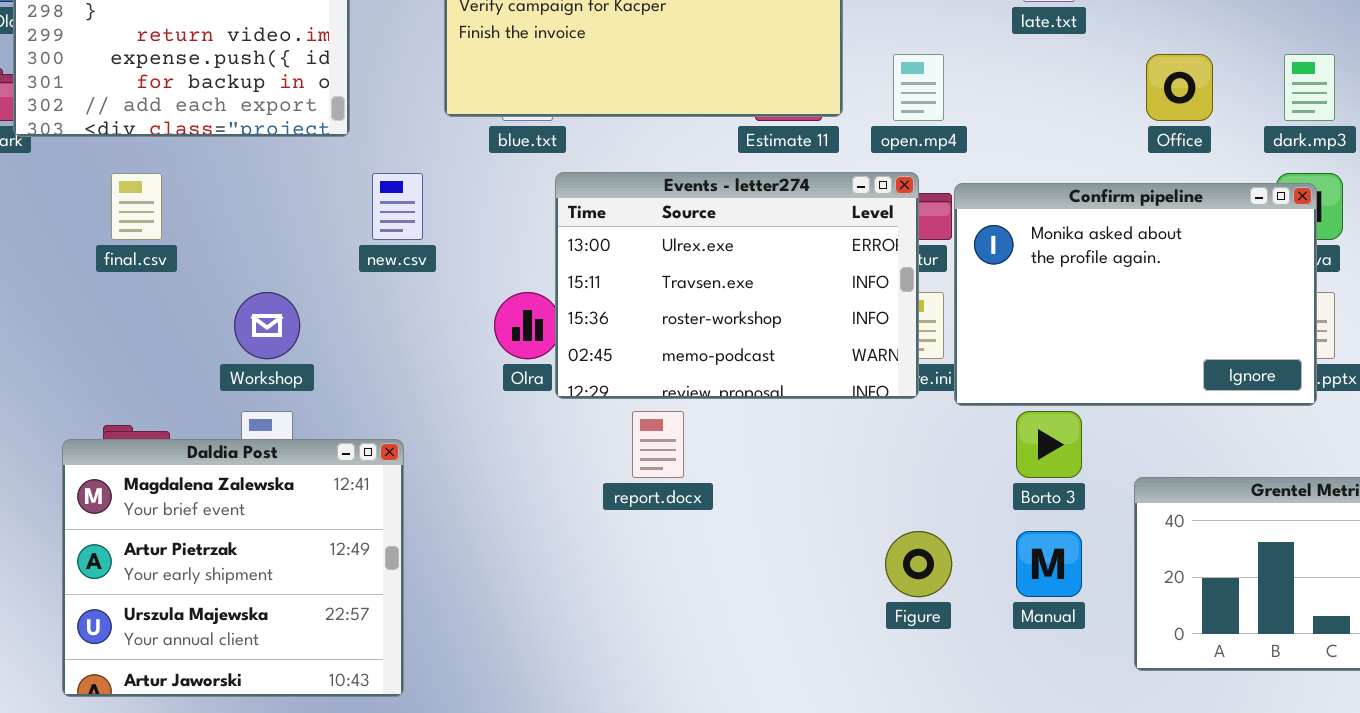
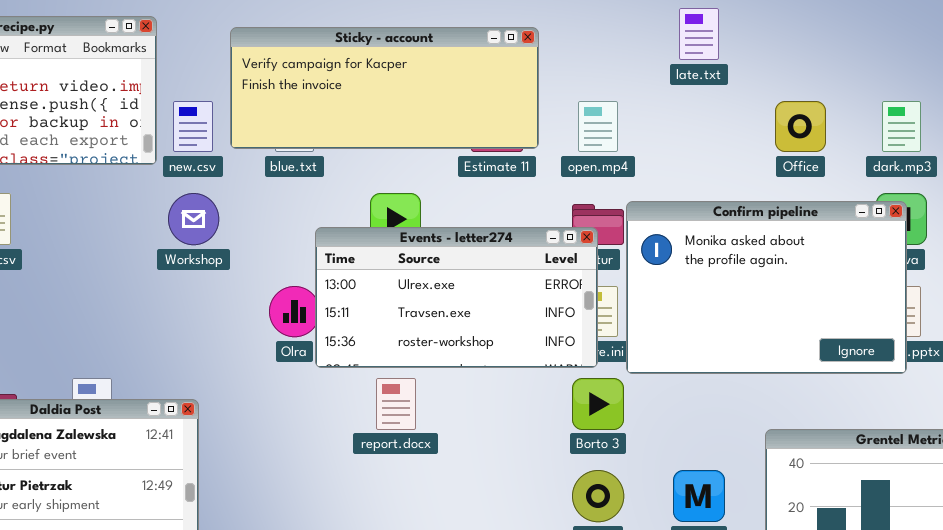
Events - letter274: [555,172,919,399] -> [315,227,598,368], resized
new.csv: [372,173,423,240] -> [173,101,213,152], moved
Workshop: [234,292,300,359] -> [168,193,219,245], moved
Borto 3: [1016,411,1082,478] -> [572,378,624,430], moved

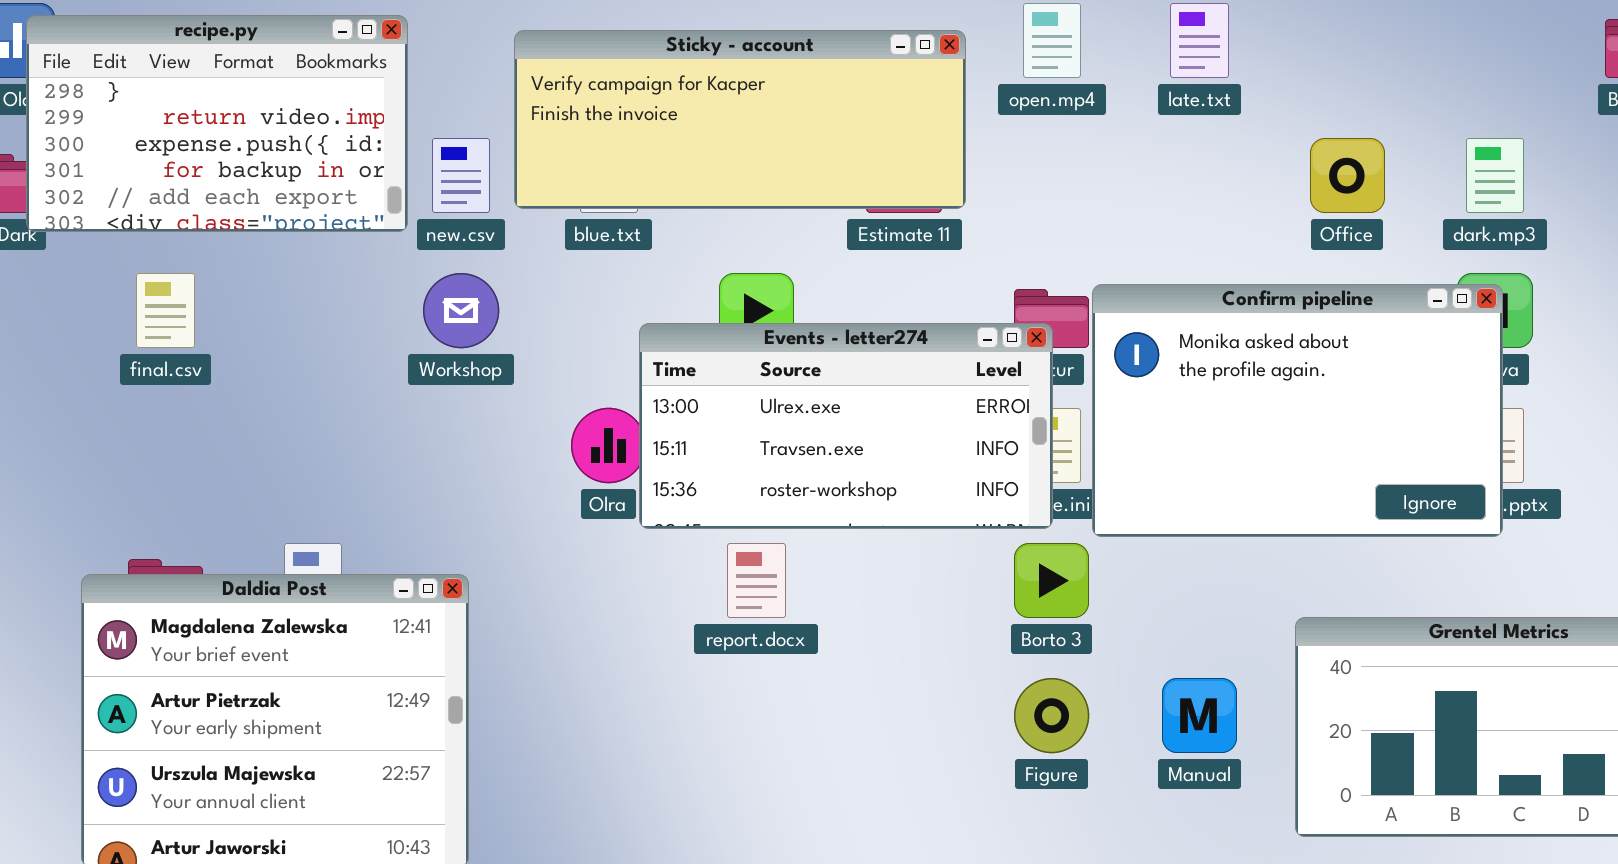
open.mp4: [578,101,618,152] -> [1023,3,1081,78], moved

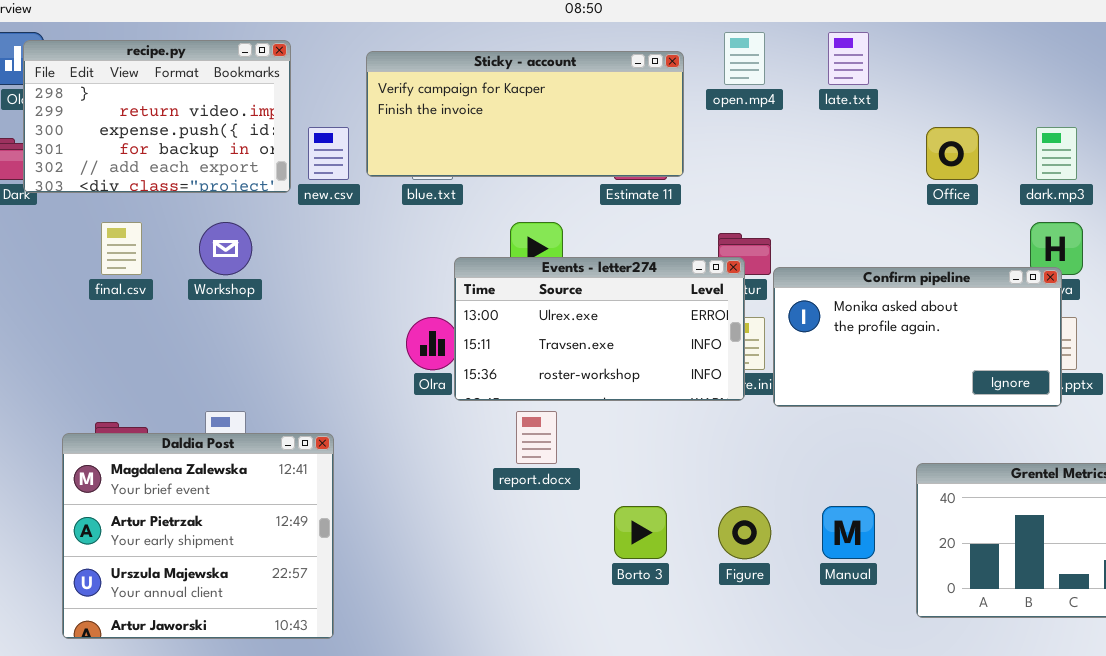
Workshop: [423,273,499,348] -> [199,222,252,275], moved
Confirm pipeline: [1092,284,1503,537] -> [773,267,1062,407], resized
Borto 3: [1014,543,1089,618] -> [614,506,667,559], moved

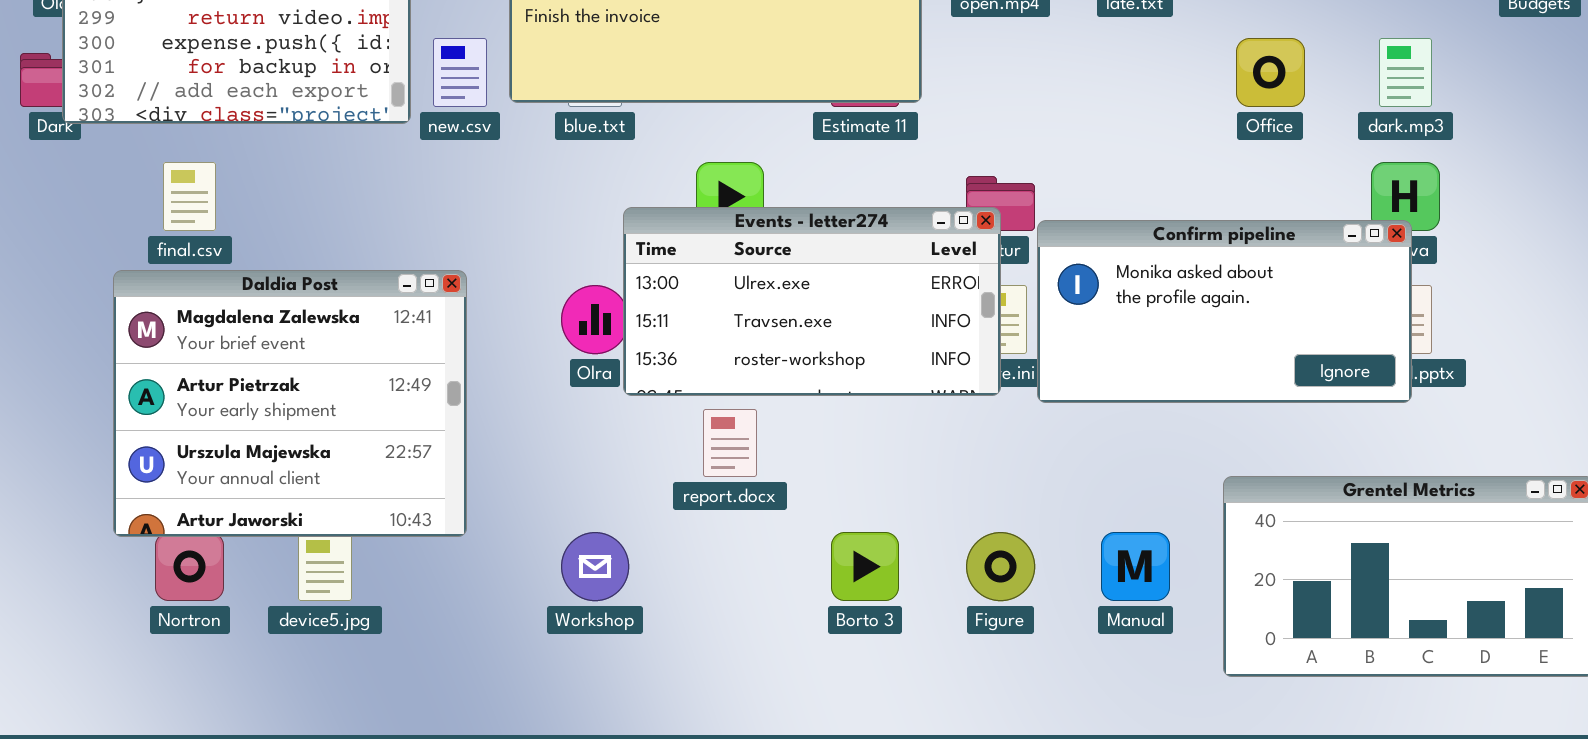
Workshop: [199,222,252,275] -> [561,532,629,601], moved
Daldia Post: [62,433,334,639] -> [113,270,467,537], moved

